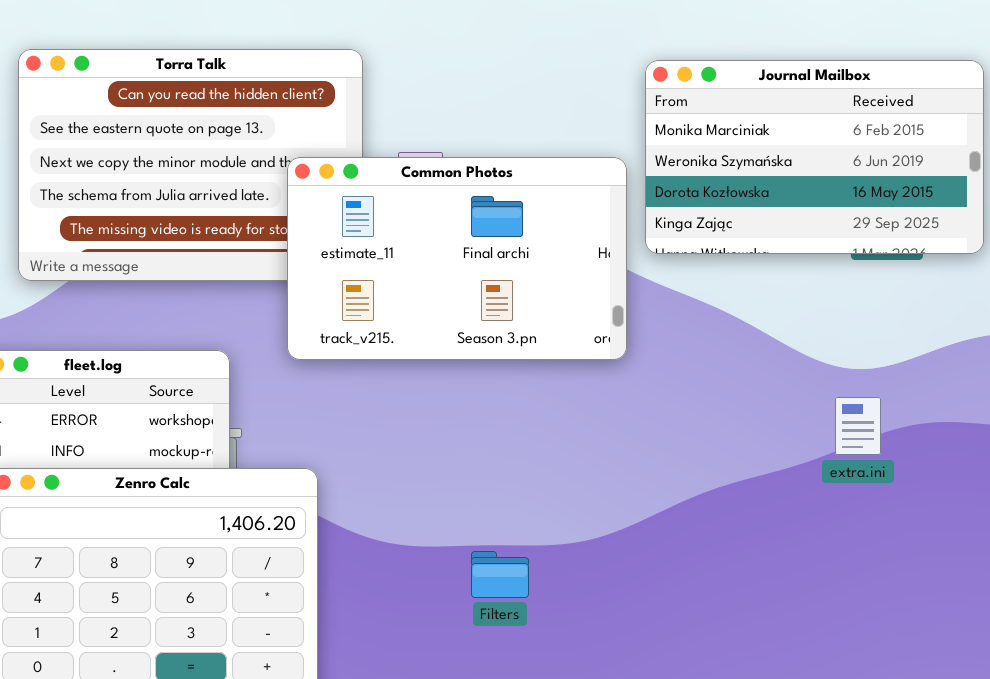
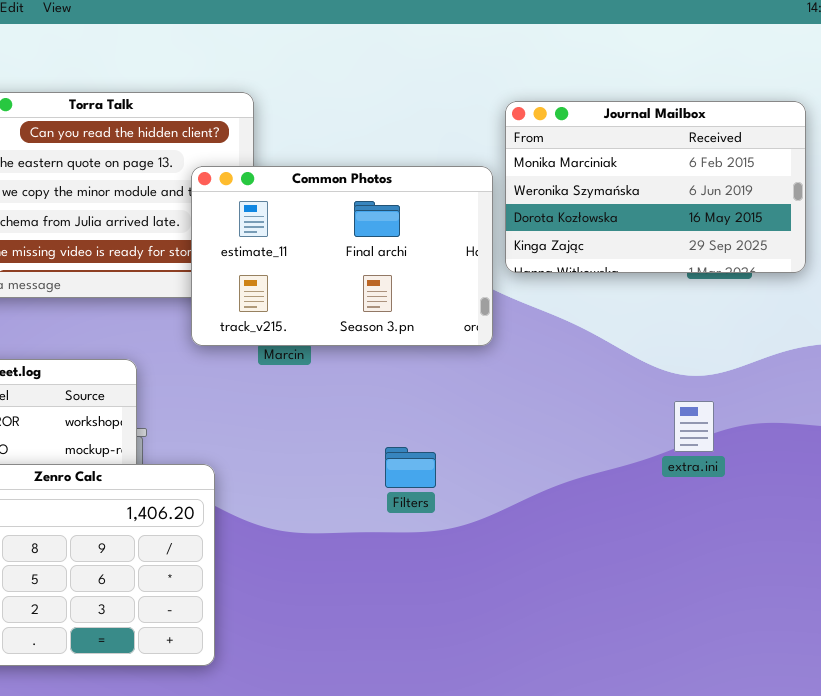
Common Photos: [287,157,627,360] -> [191,166,493,346], moved
Filters: [471,551,529,598] -> [385,447,436,488], moved

